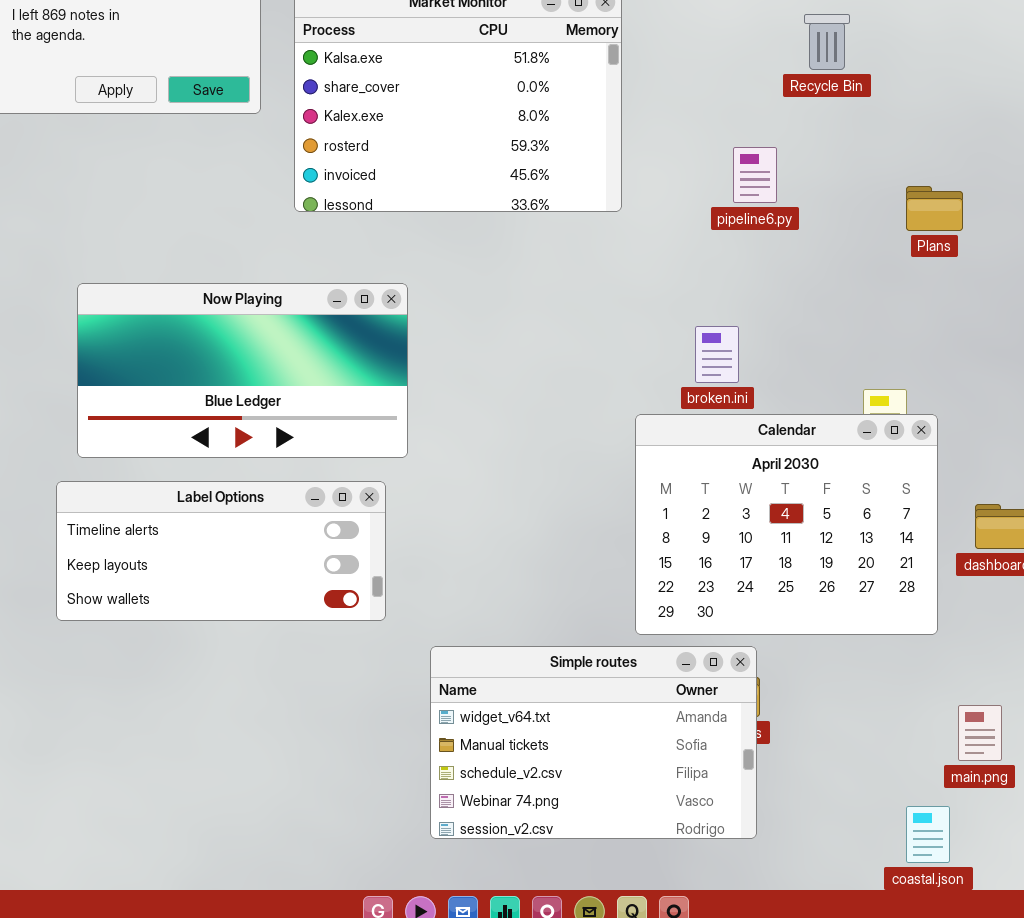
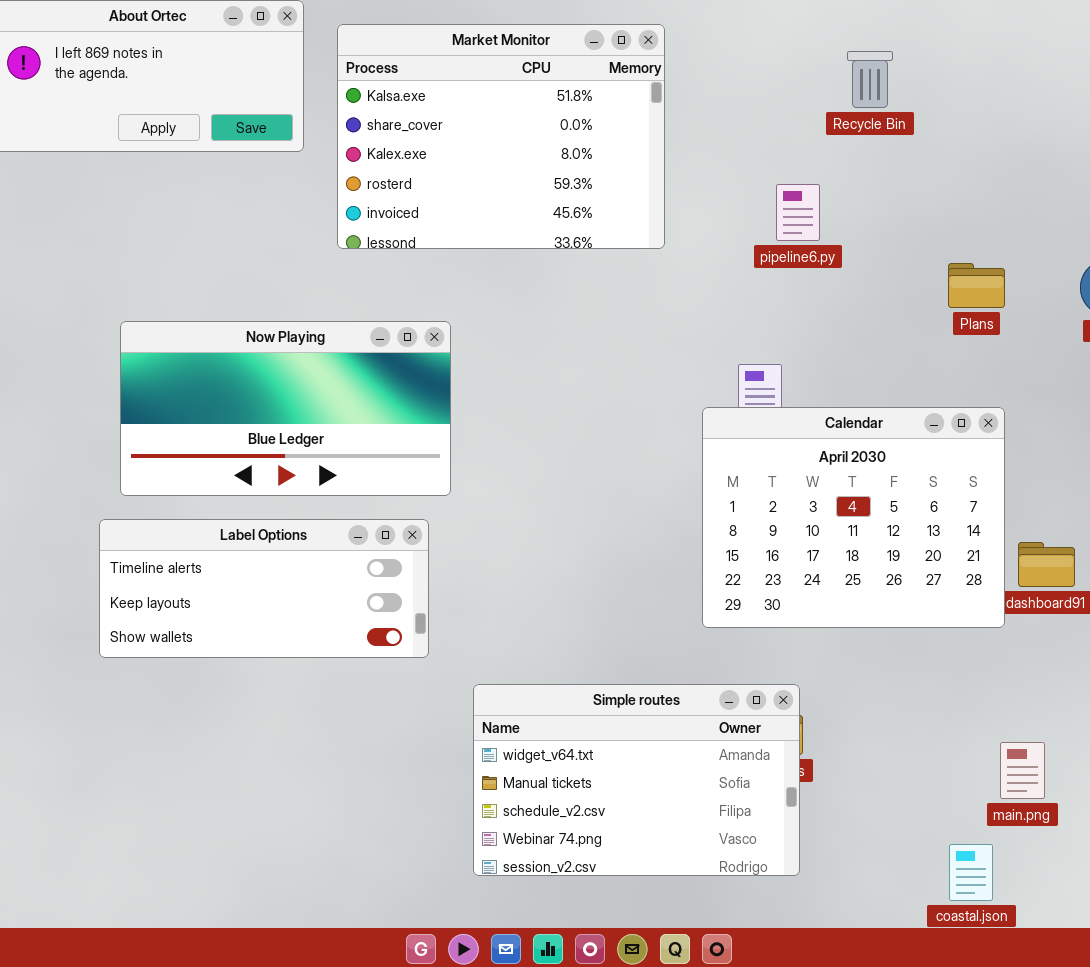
Plans: [906,186,963,231] -> [948,263,1005,308], moved
Calendar: [635,414,938,635] -> [702,407,1005,628], moved

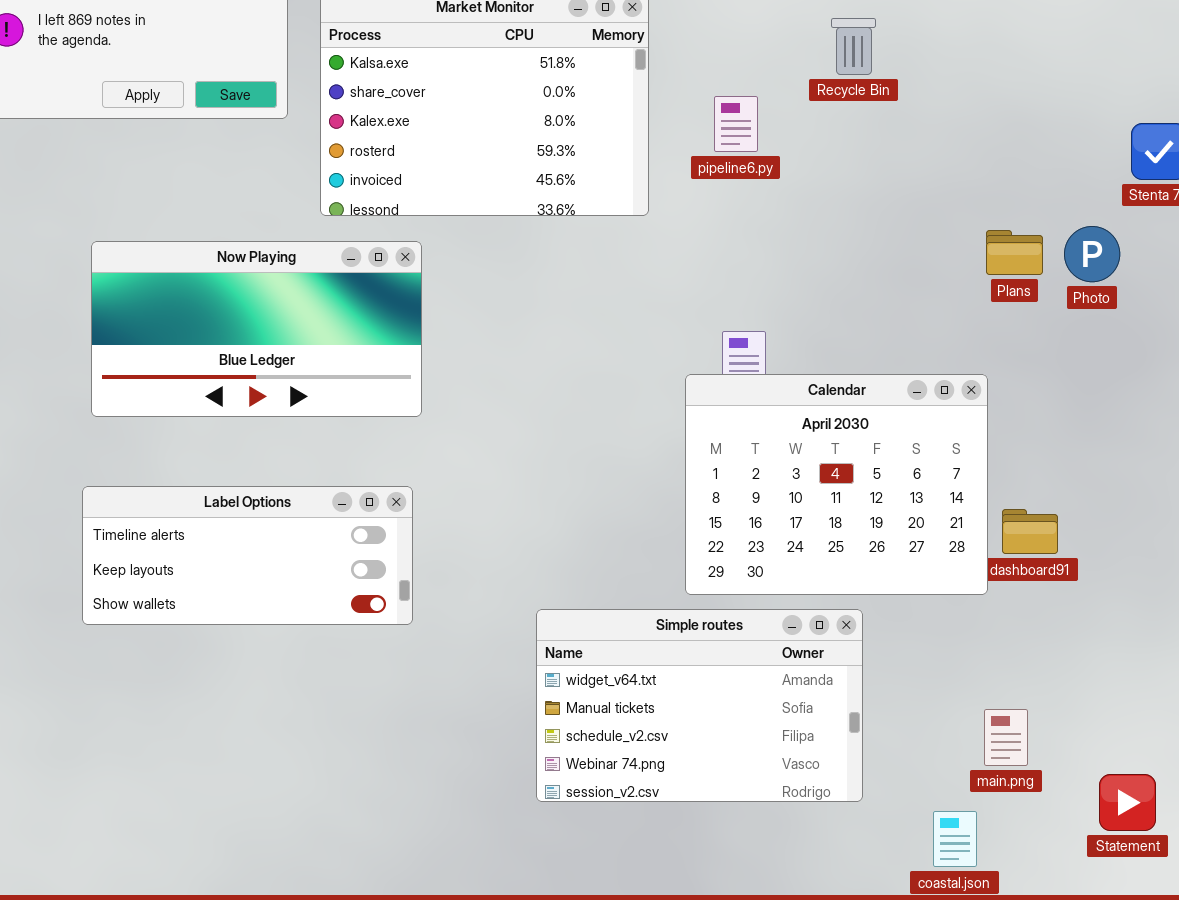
pipeline6.py: [776,184,820,241] -> [714,96,758,152], moved
Plans: [948,263,1005,308] -> [986,230,1043,275], moved
Now Playing: [120,321,451,496] -> [91,241,422,417], moved
Simple routes: [473,684,800,876] -> [536,609,863,802], moved

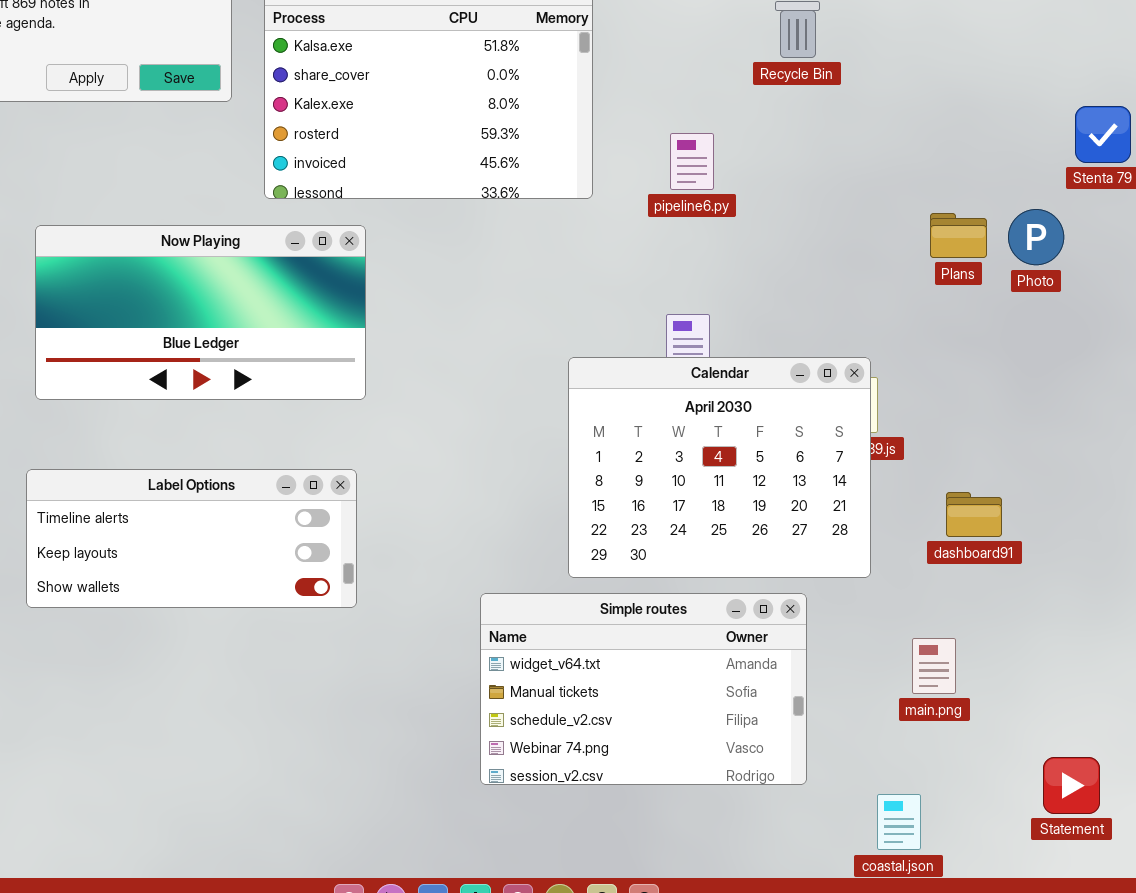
pipeline6.py: [714,96,758,152] -> [670,133,714,190], moved
Calendar: [685,374,988,595] -> [568,357,871,578], moved
main.png: [984,709,1028,766] -> [912,638,956,694], moved

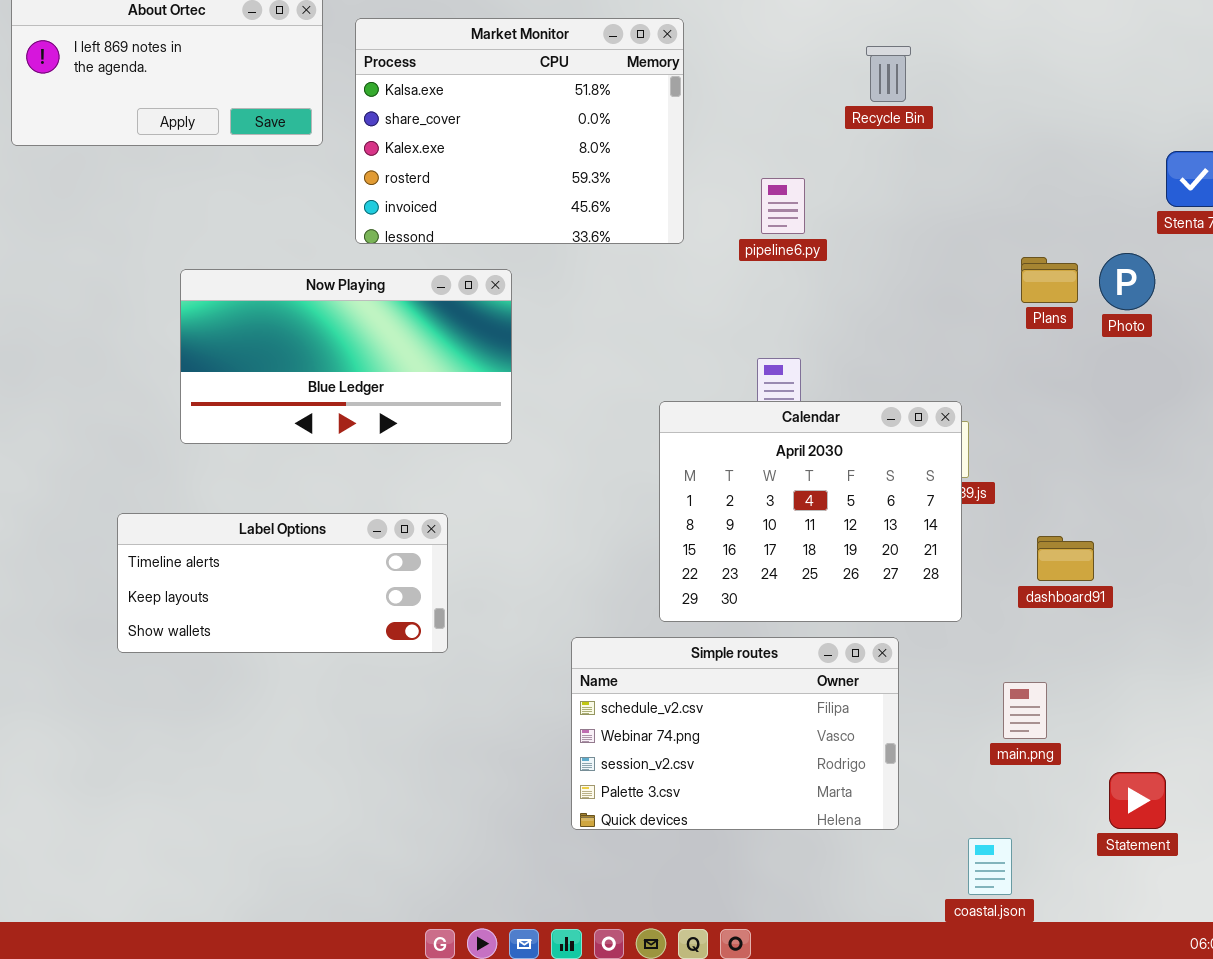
Now Playing: [35,225,366,400] -> [180,269,512,444], moved
Simple routes: [480,593,807,785] -> [571,637,899,830], scrolled down 2 rows
Statement: [1043,757,1100,814] -> [1109,772,1166,829], moved

